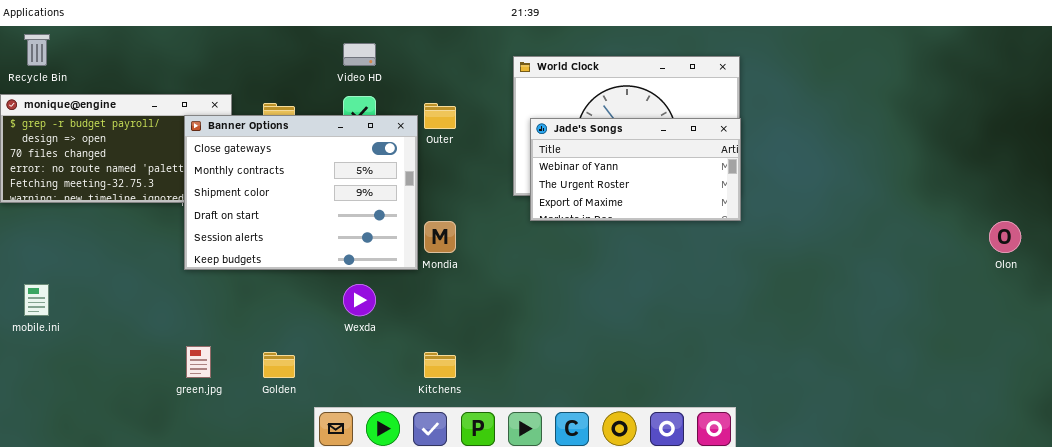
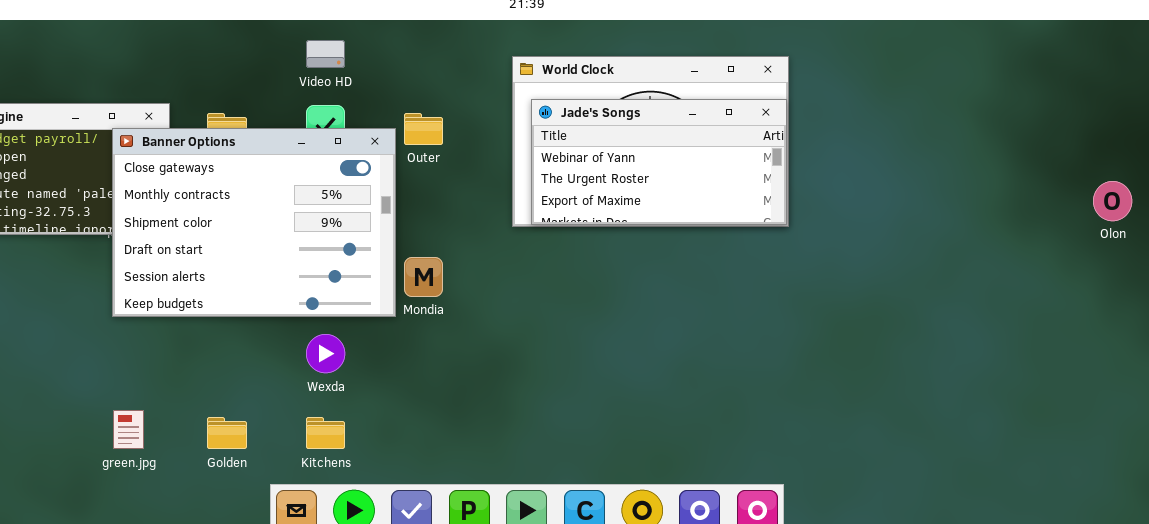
Jade's Songs: [530,118,741,221] -> [531,99,787,225], moved
Olon: [989,221,1021,253] -> [1093,181,1132,221], moved
Kitchens: [424,352,456,378] -> [306,417,345,449], moved

